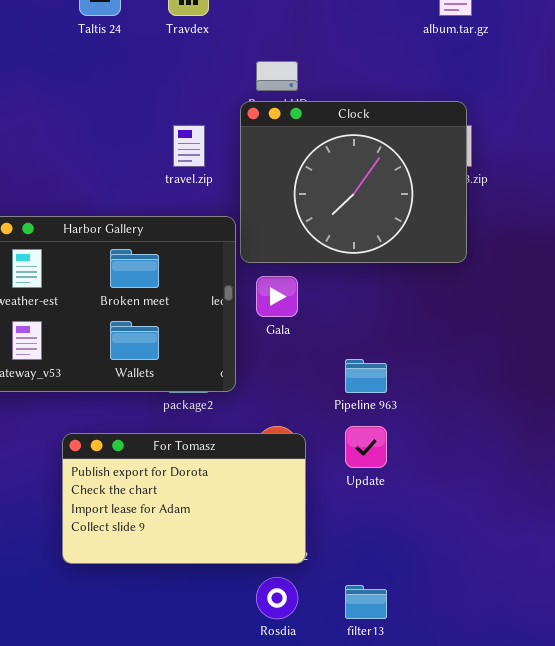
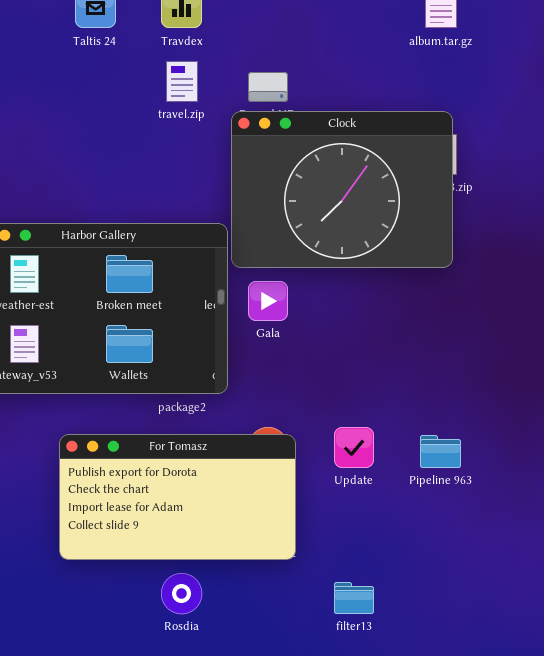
travel.zip: [173,125,205,167] -> [166,61,198,102], moved
Pipeline 963: [345,359,387,393] -> [420,435,461,468], moved
Rosdia: [256,577,298,619] -> [161,573,202,614], moved

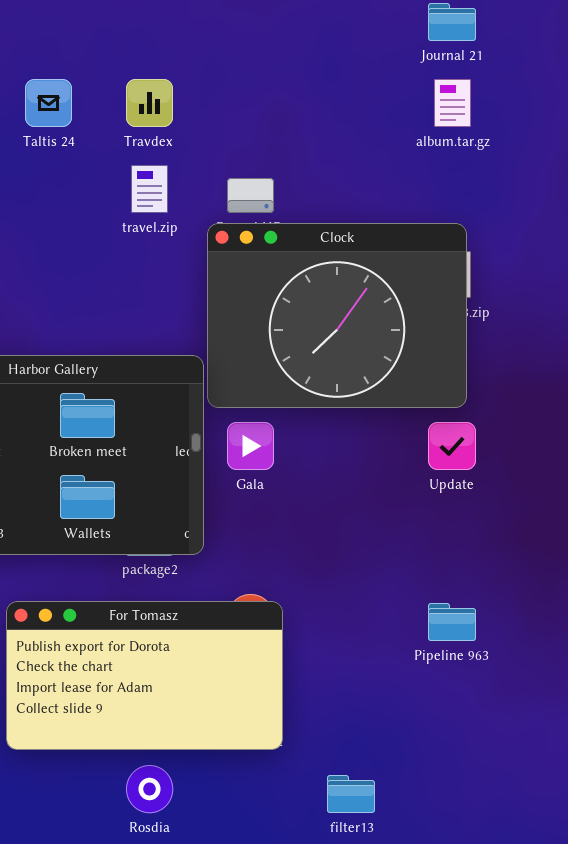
Update: [334,427,374,468] -> [428,422,476,470], moved

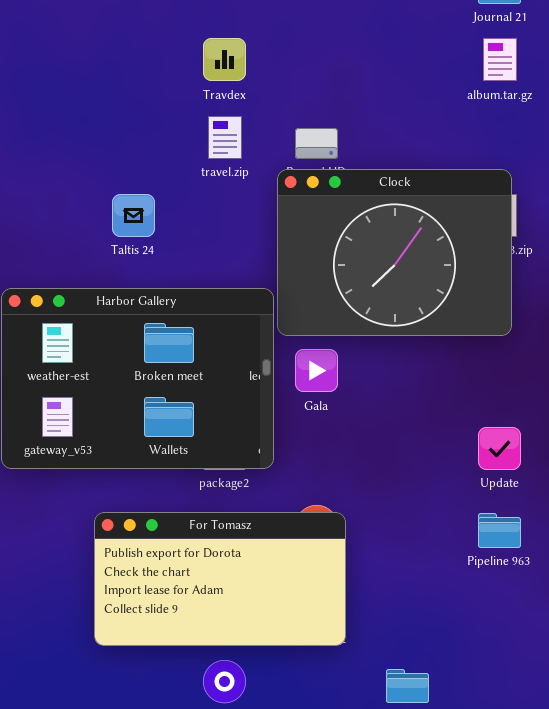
Taltis 24: [25,79,72,127] -> [112,194,155,237], moved
Update: [428,422,476,470] -> [478,427,521,470], moved

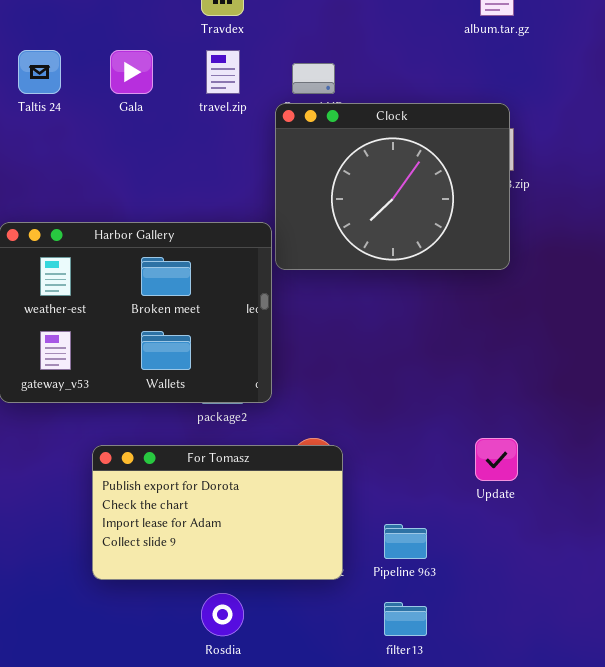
Taltis 24: [112,194,155,237] -> [18,50,61,94], moved
Gala: [295,349,338,392] -> [110,50,153,94], moved
Update: [478,427,521,470] -> [475,438,518,481], moved
Pipeline 963: [478,513,521,548] -> [384,524,427,559], moved

